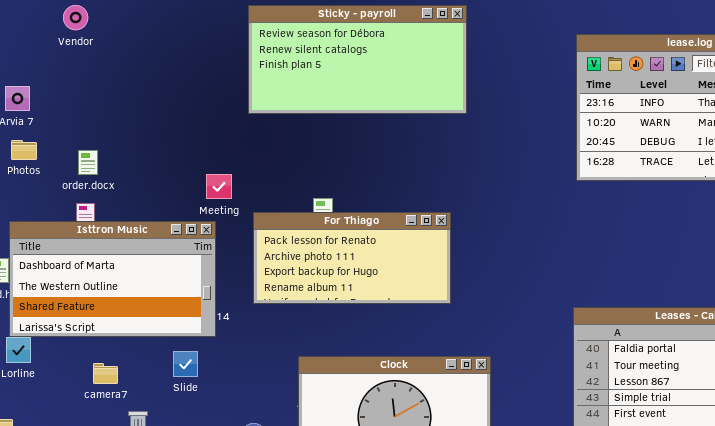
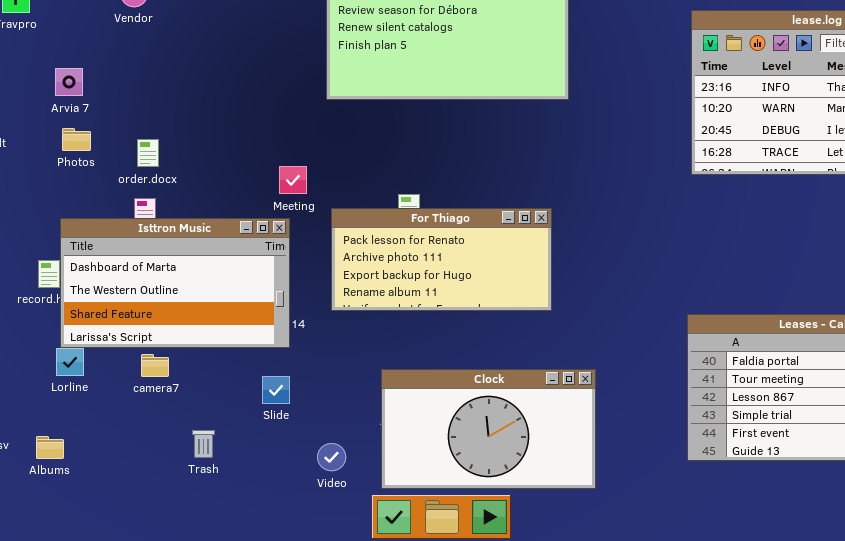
Slide: [173,351,198,377] -> [262,376,290,404], moved
camera7: [93,363,118,384] -> [141,354,169,377], moved

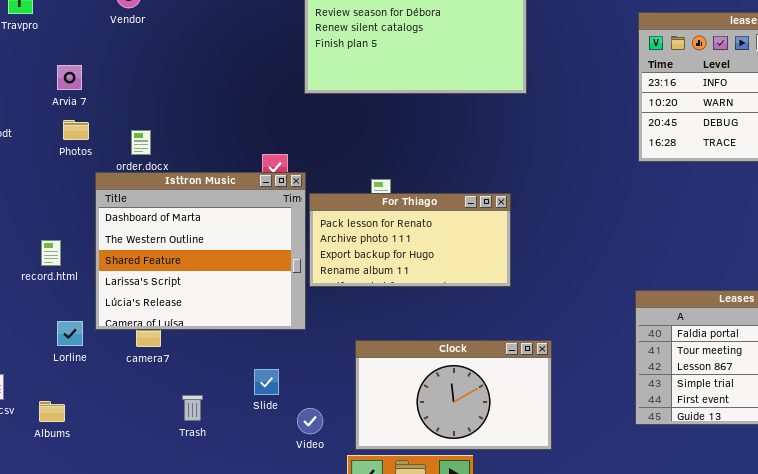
Isttron Music: [60,218,290,348] -> [95,172,306,330], moved, resized
Slide: [262,376,290,404] -> [254,369,279,395], moved

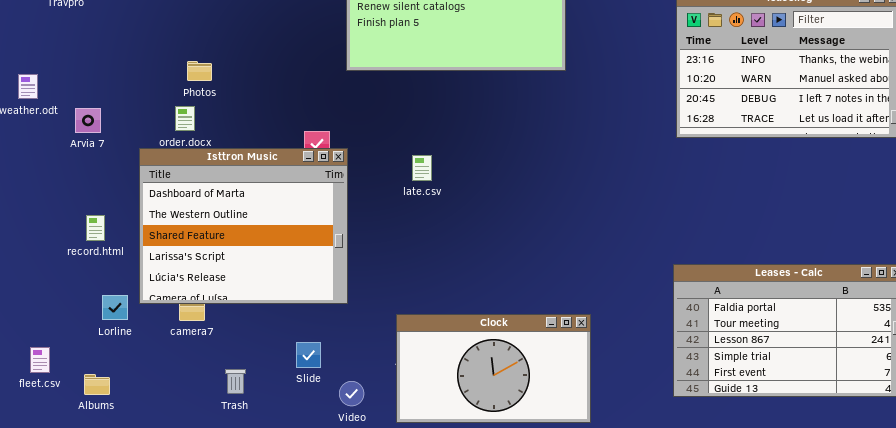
Arvia 7: [57,65,82,90] -> [75,108,101,133], moved
Photos: [63,120,89,140] -> [187,61,212,81], moved
For Thiago: [309,193,511,287] -> none, closed

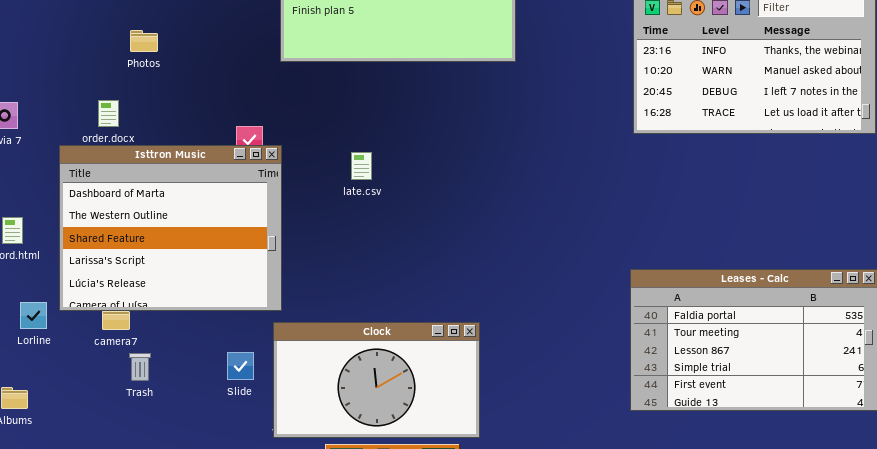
Photos: [187,61,212,81] -> [130,30,158,52], moved
Clock: [396,314,591,423] -> [273,322,480,438], moved
Trash: [225,369,246,394] -> [129,353,151,381], moved

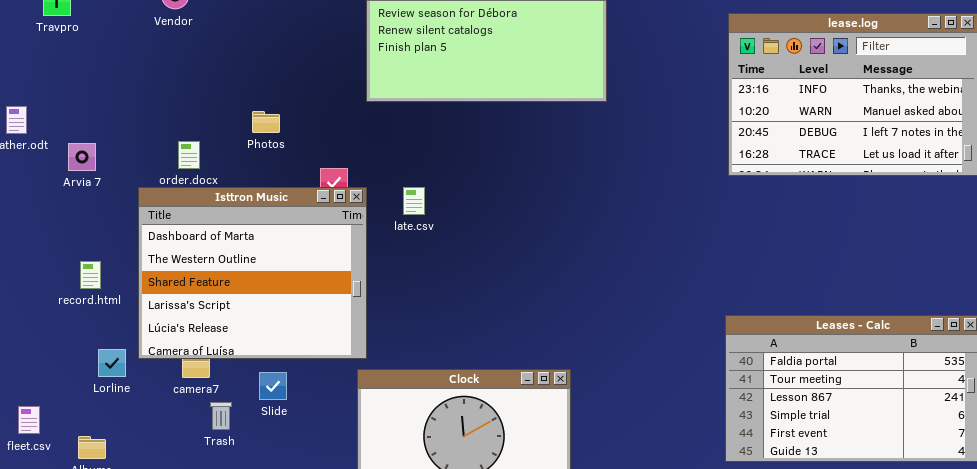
Photos: [130,30,158,52] -> [252,111,280,133], moved
late.csv: [351,152,372,180] -> [403,187,425,215], moved
Slide: [227,352,254,380] -> [259,372,287,400], moved

